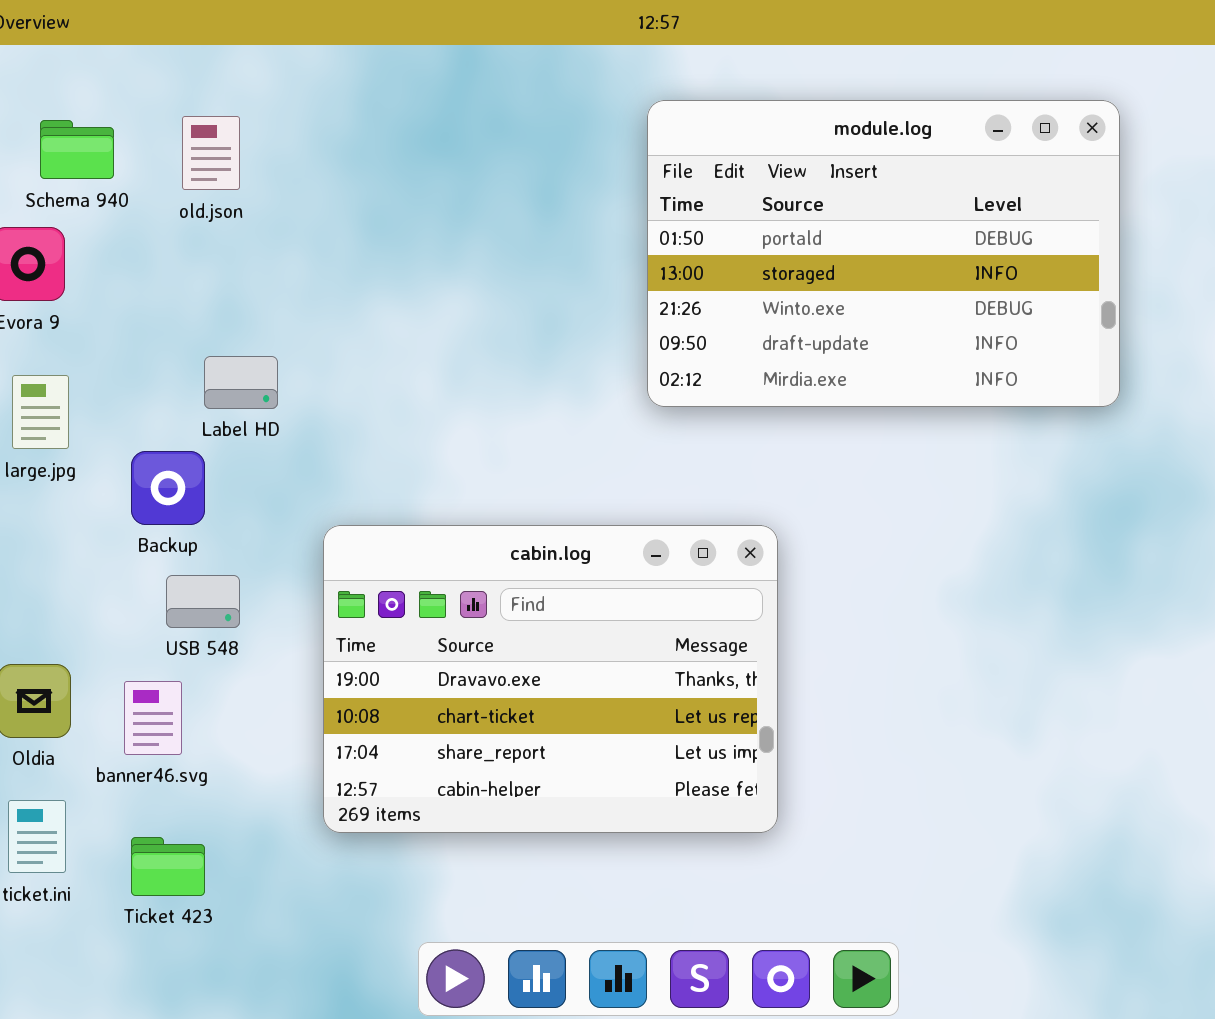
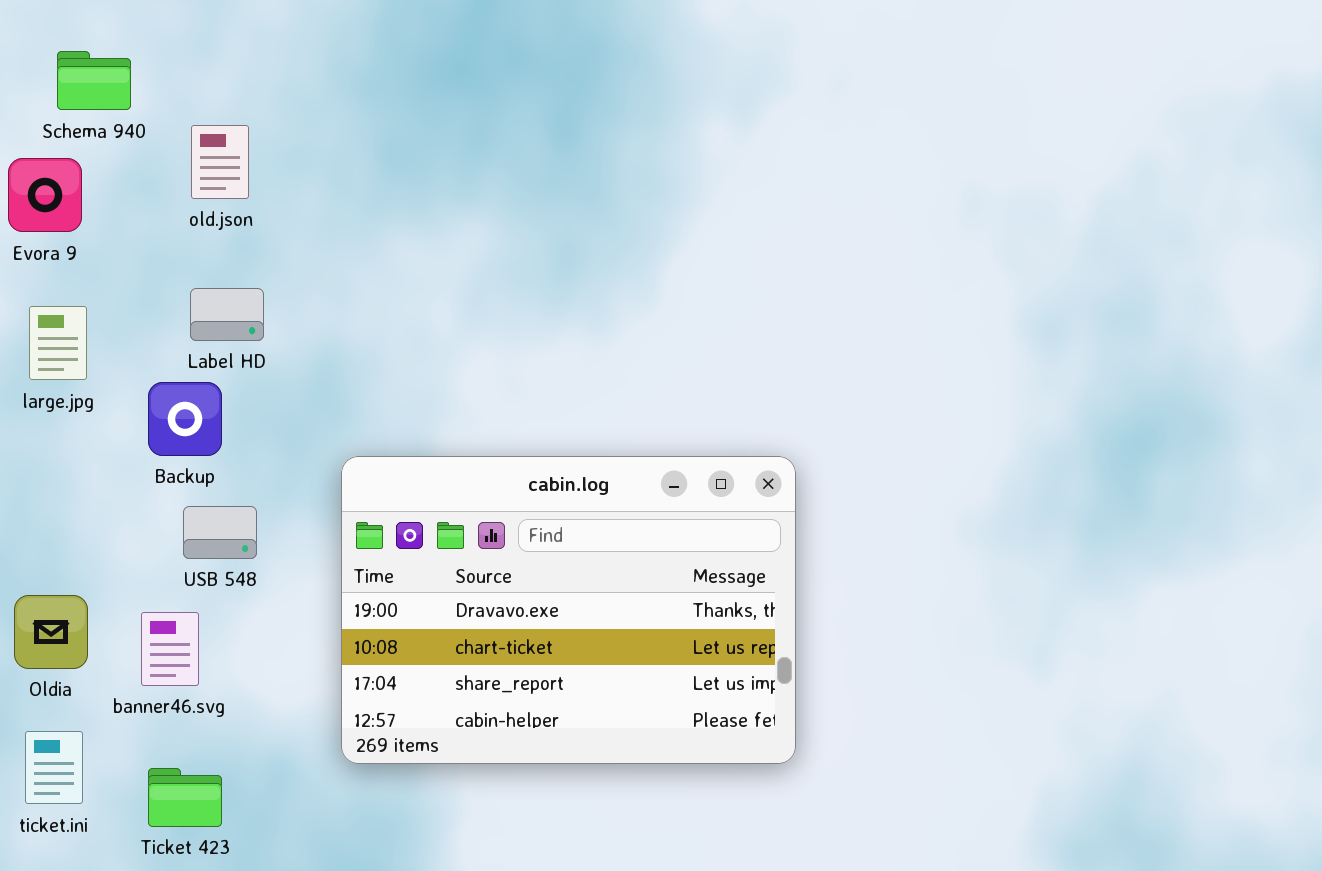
module.log: [647,100,1120,407] -> none, closed
old.json: [182,116,240,190] -> [191,125,249,199], moved
Label HD: [204,356,278,409] -> [190,288,264,341], moved

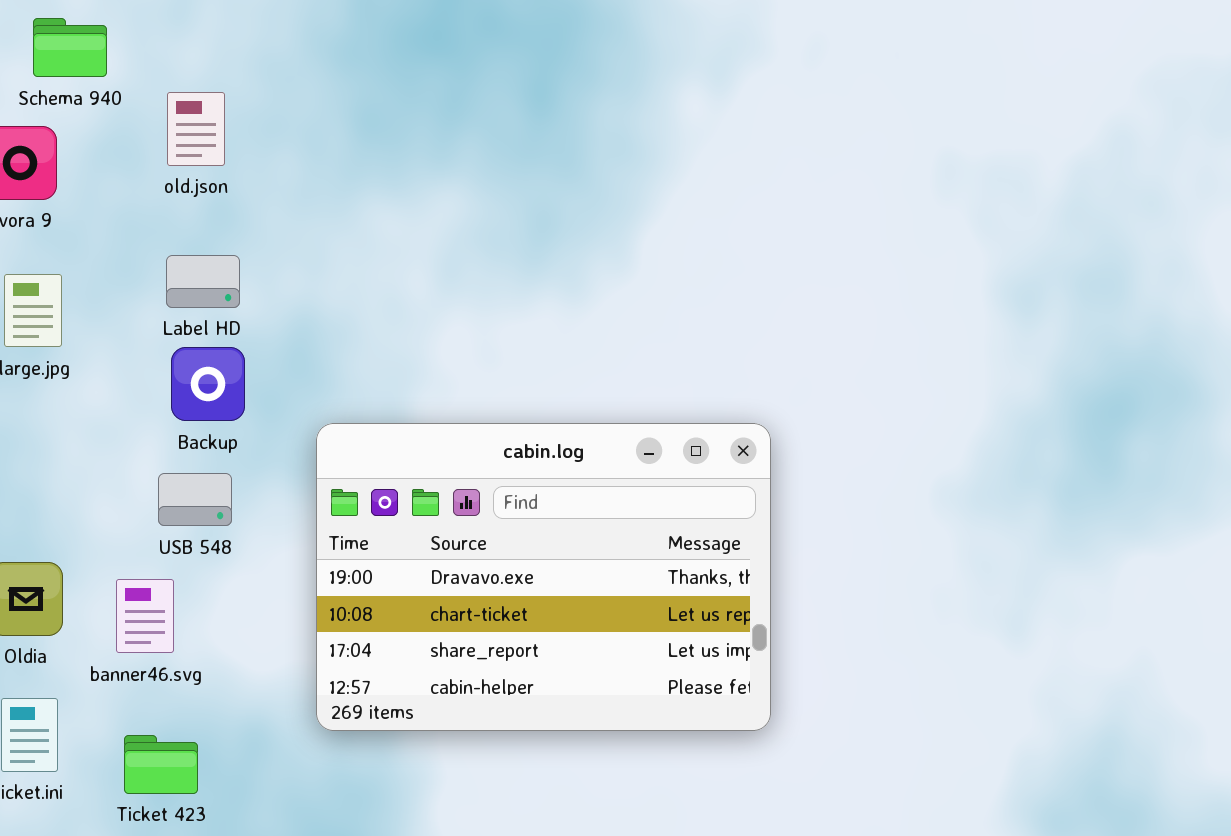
Backup: [148,382,222,456] -> [171,347,245,421], moved

